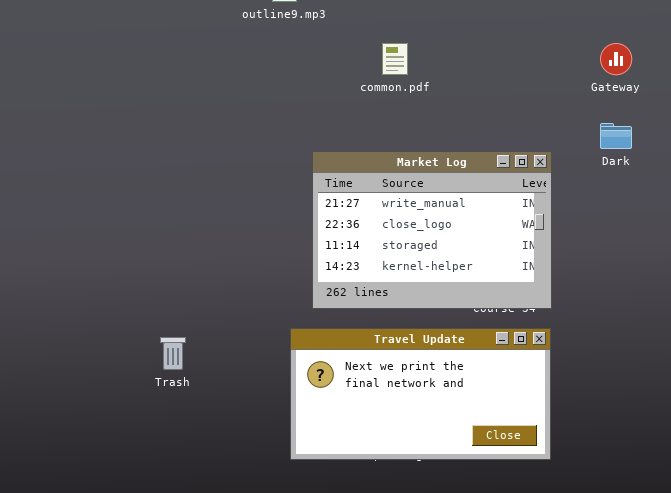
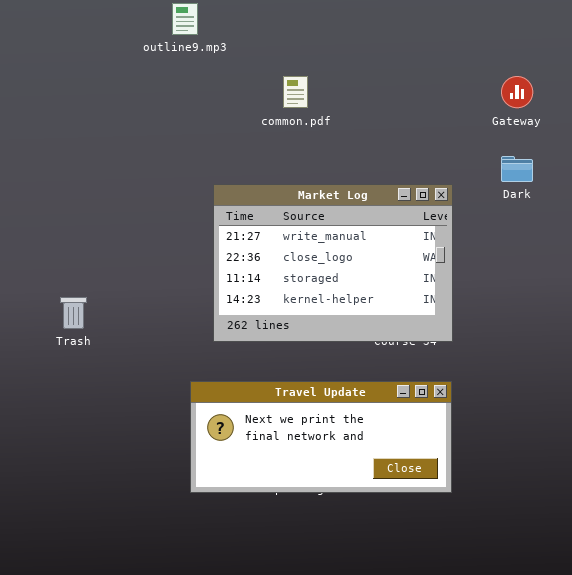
Travel Update: [290,328,551,460] -> [190,381,452,493], resized
Trash: [160,337,186,370] -> [60,297,87,329], moved

